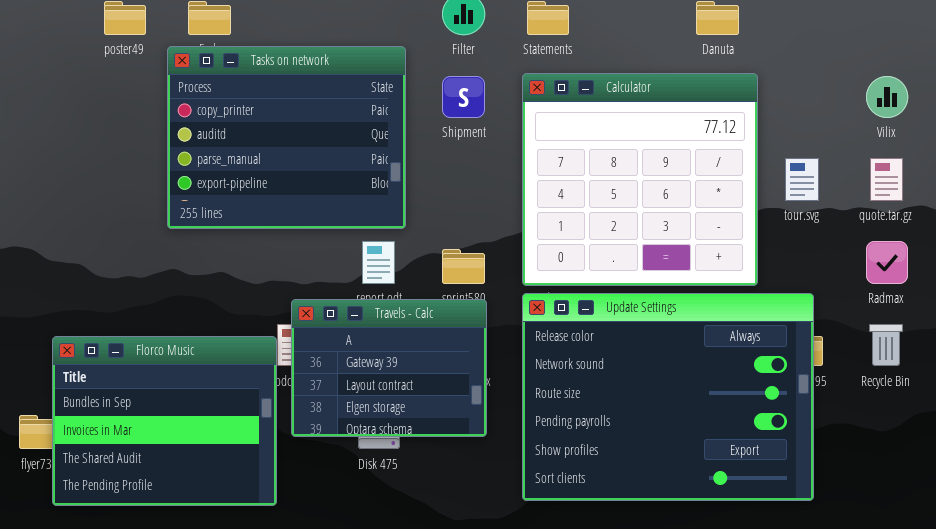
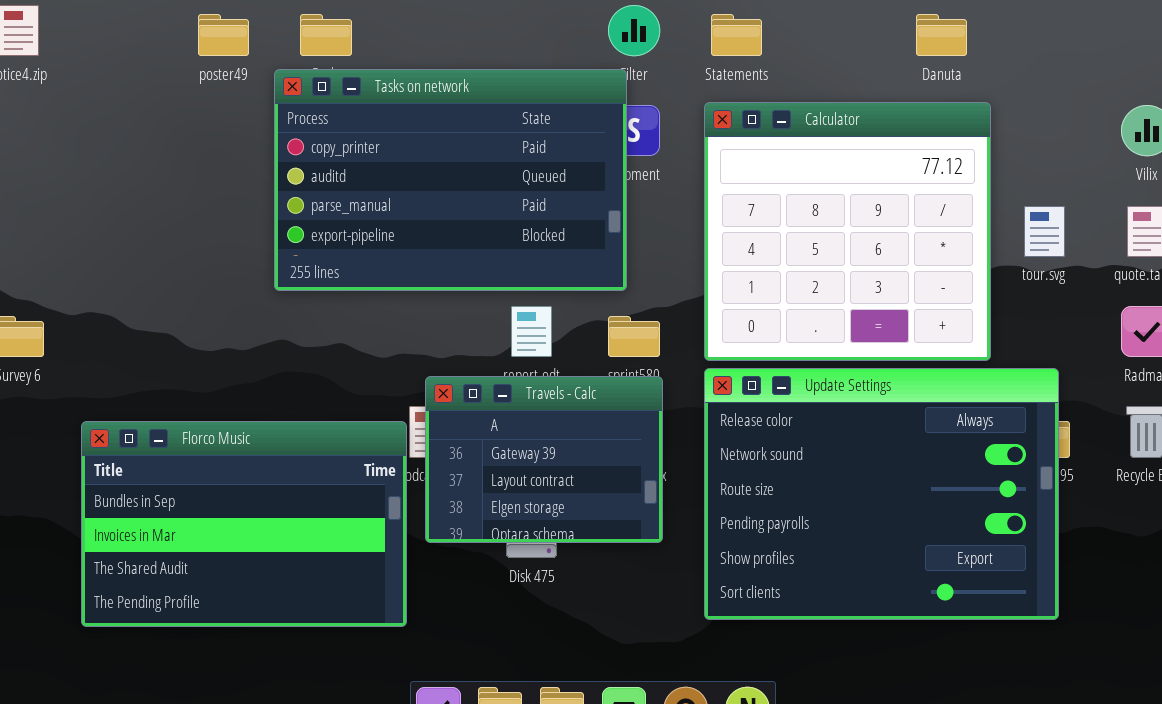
Tasks on network: [167,46,406,229] -> [274,69,627,291], resized
Florco Music: [52,336,277,506] -> [81,421,407,627], resized

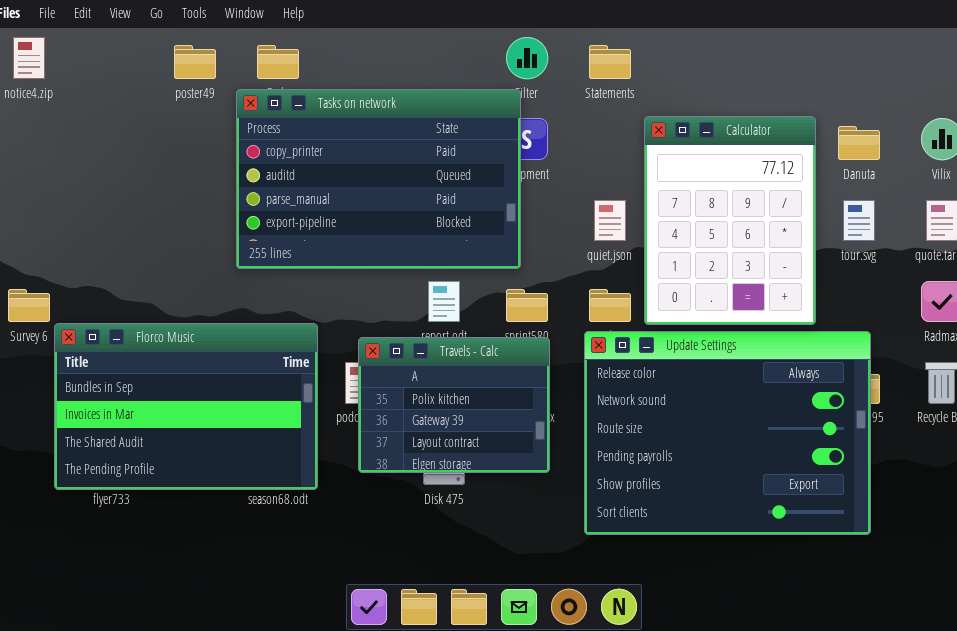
Danuta: [916,14,967,56] -> [838,126,880,160], moved
Calculator: [704,102,991,361] -> [644,116,816,325], resized
Travels - Calc: [425,376,663,543] -> [358,337,550,473], scrolled up 1 row
Florco Music: [81,421,407,627] -> [54,323,318,490], moved

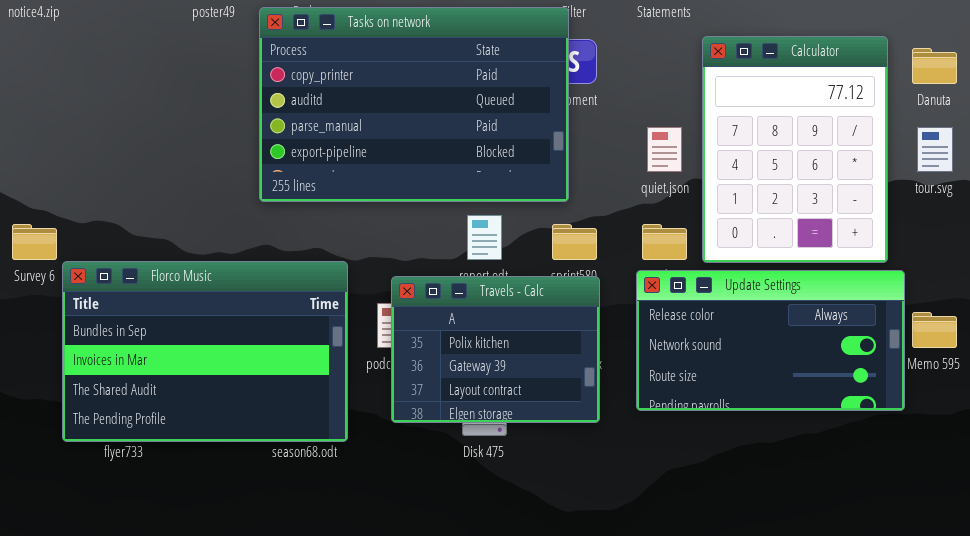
Update Settings: [584,331,871,535] -> [636,270,905,411], resized

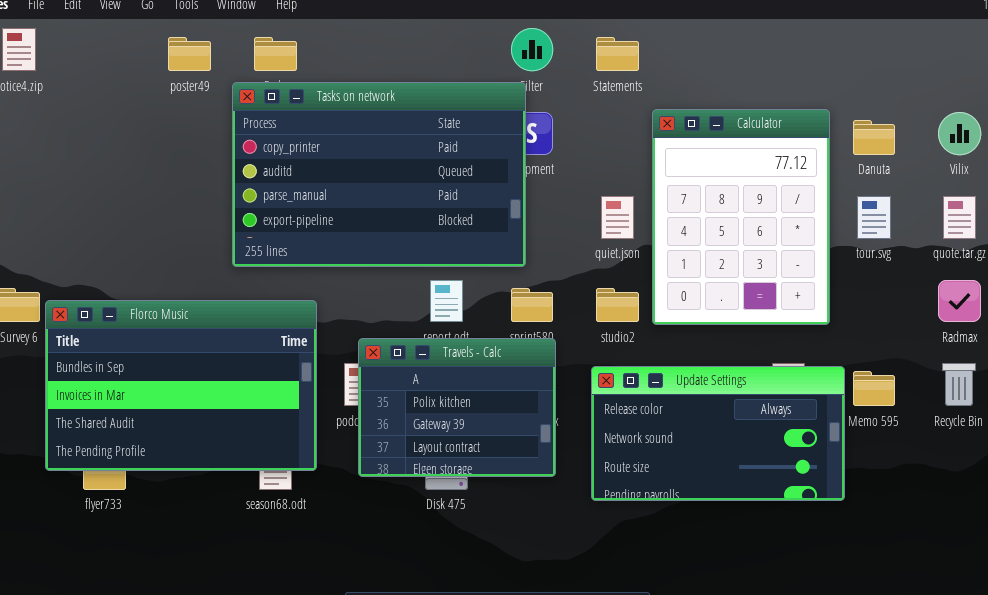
Florco Music: [62,261,348,442] -> [45,300,317,471], moved
Update Settings: [636,270,905,411] -> [591,366,845,501], moved

